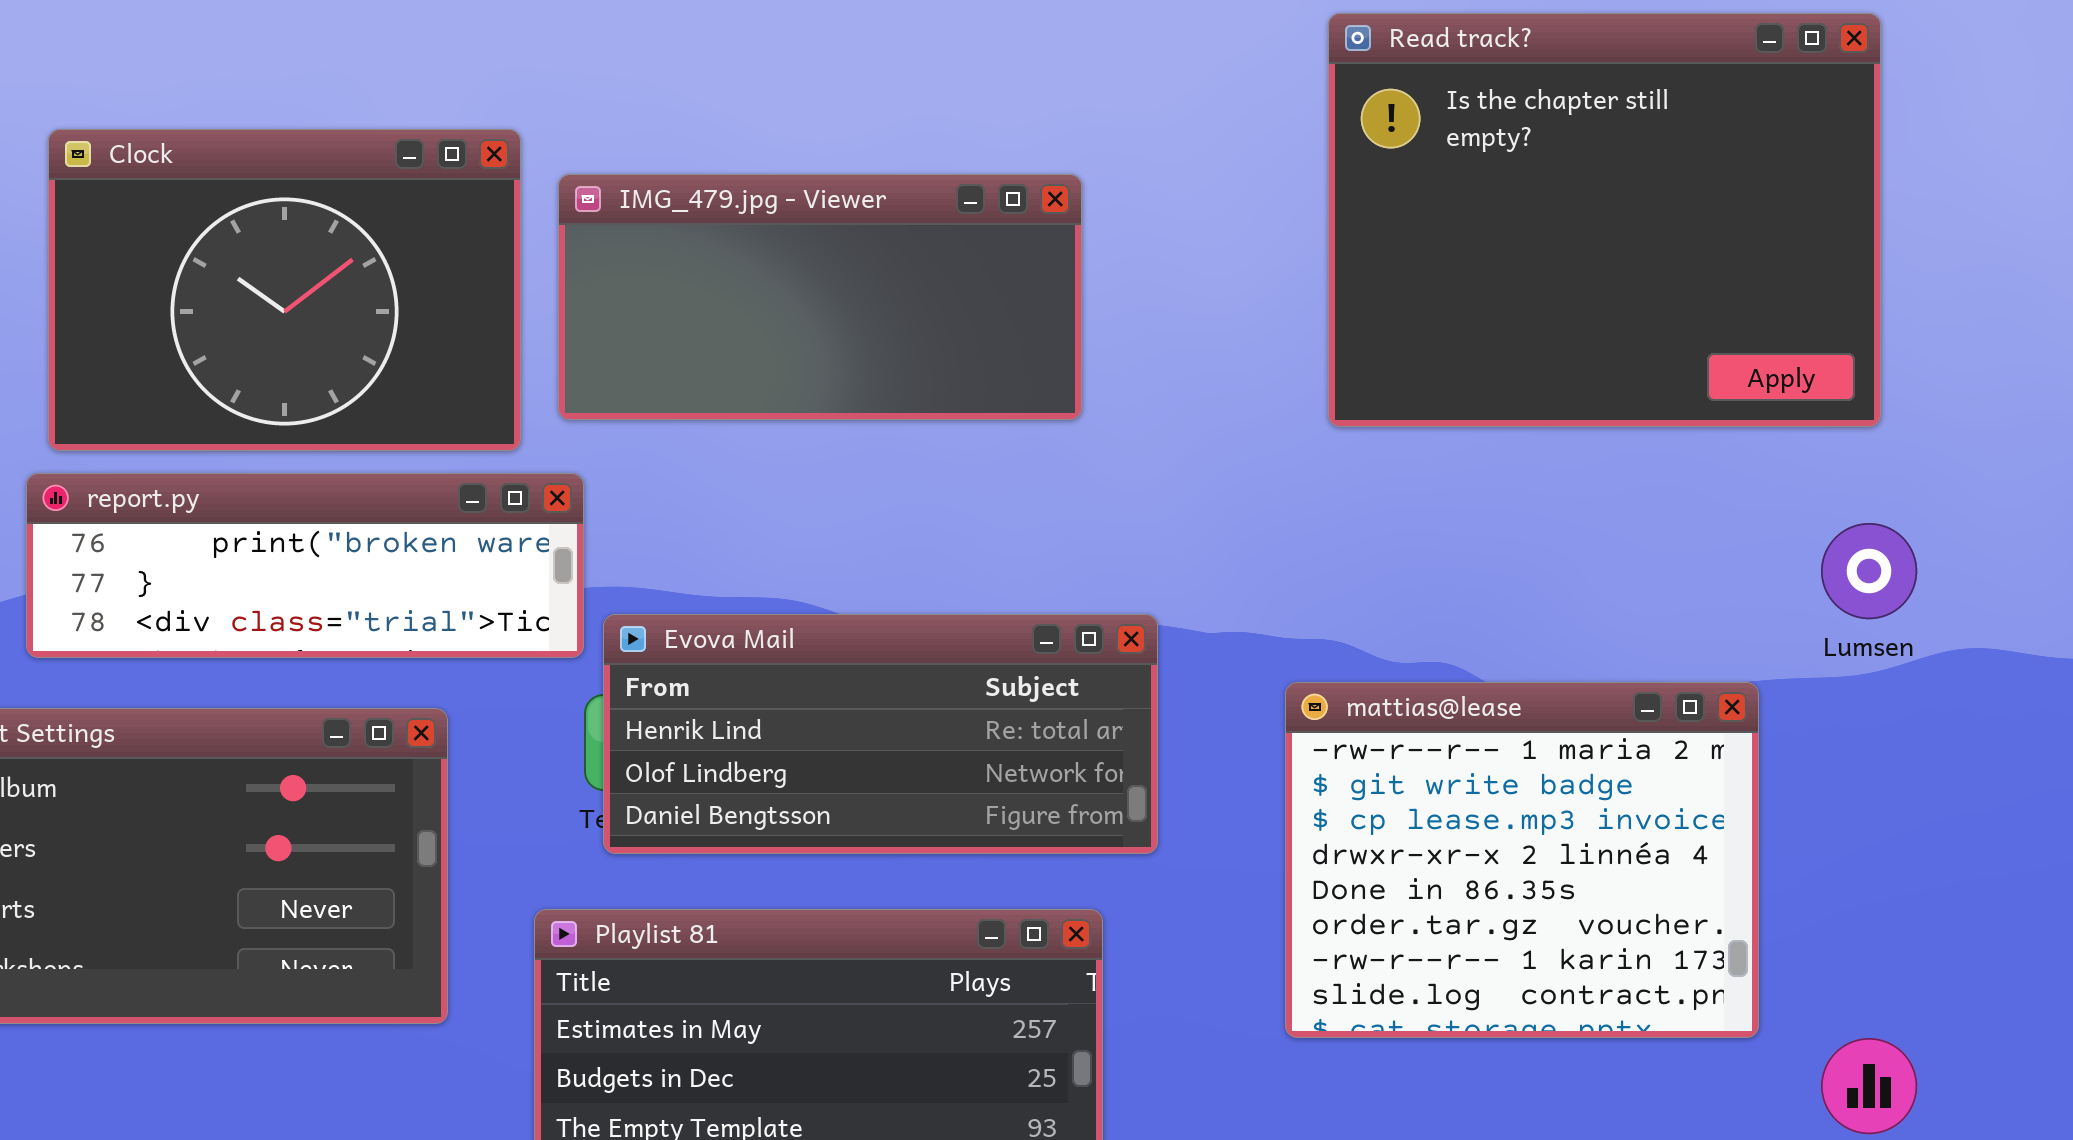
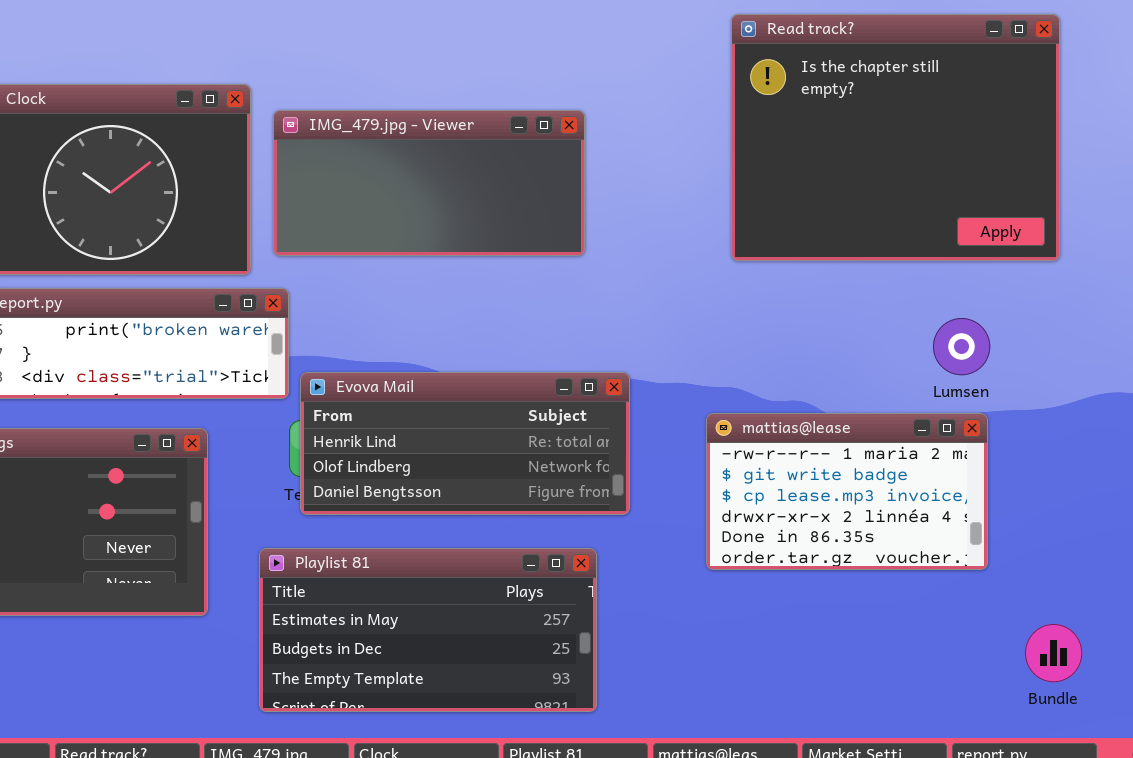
Lumsen: [1821,523,1917,619] -> [933,318,990,375], moved
mattias@lease: [1285,682,1759,1038] -> [706,413,988,570], resized

